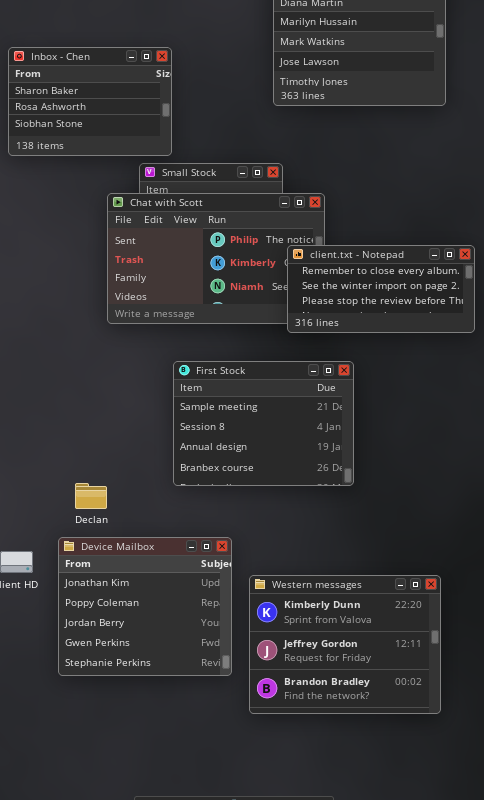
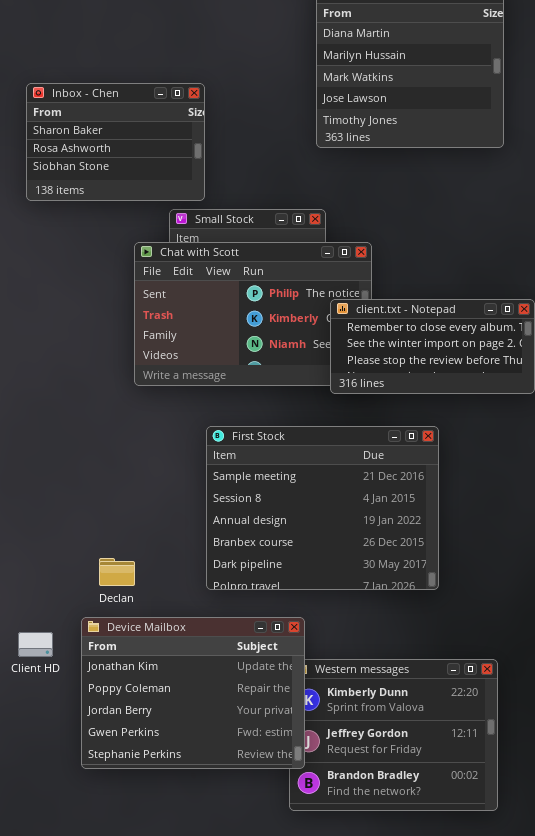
First Stock: [173,361,354,486] -> [206,426,439,590], resized
Device Mailbox: [58,537,232,676] -> [81,617,305,769], resized

